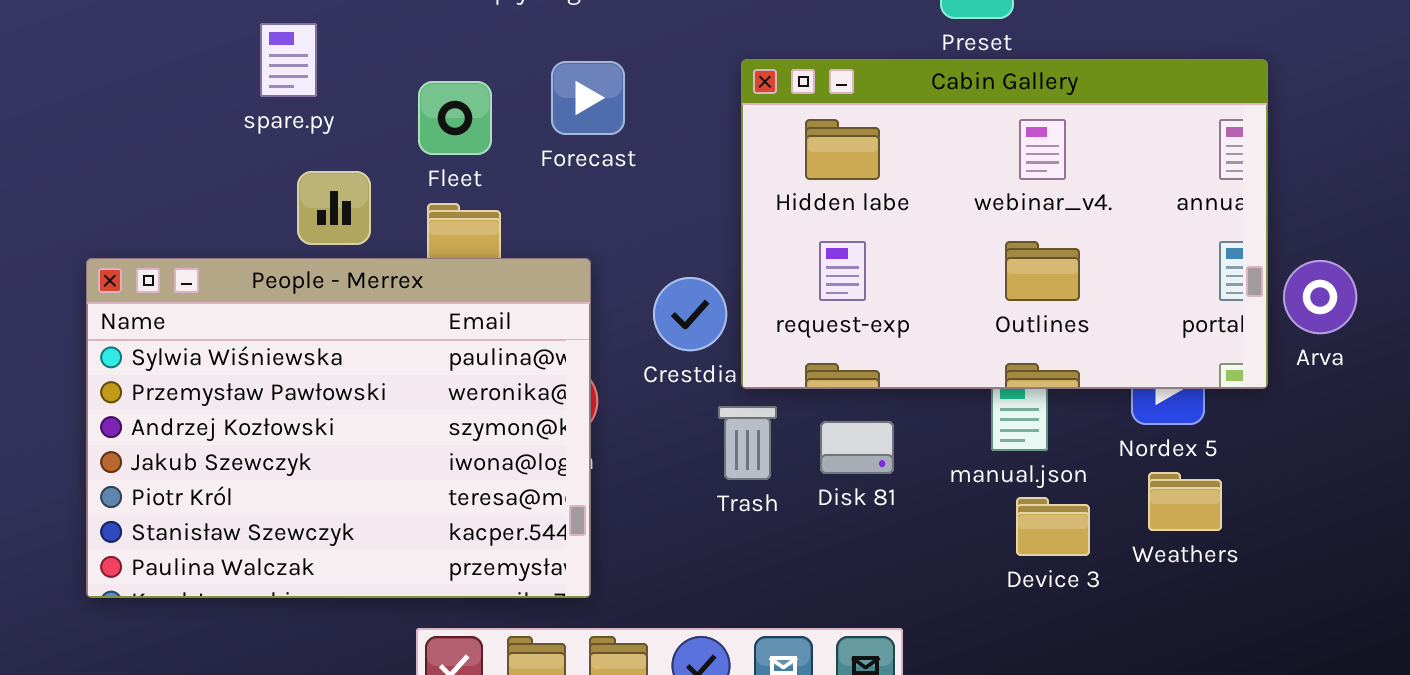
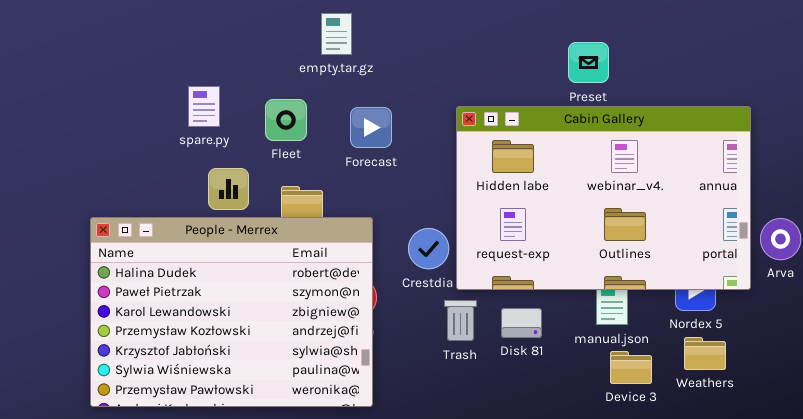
Fleet: [418,81,492,155] -> [265,99,307,141], moved
People - Merrex: [86,258,591,598] -> [90,217,373,407], scrolled up 5 rows

